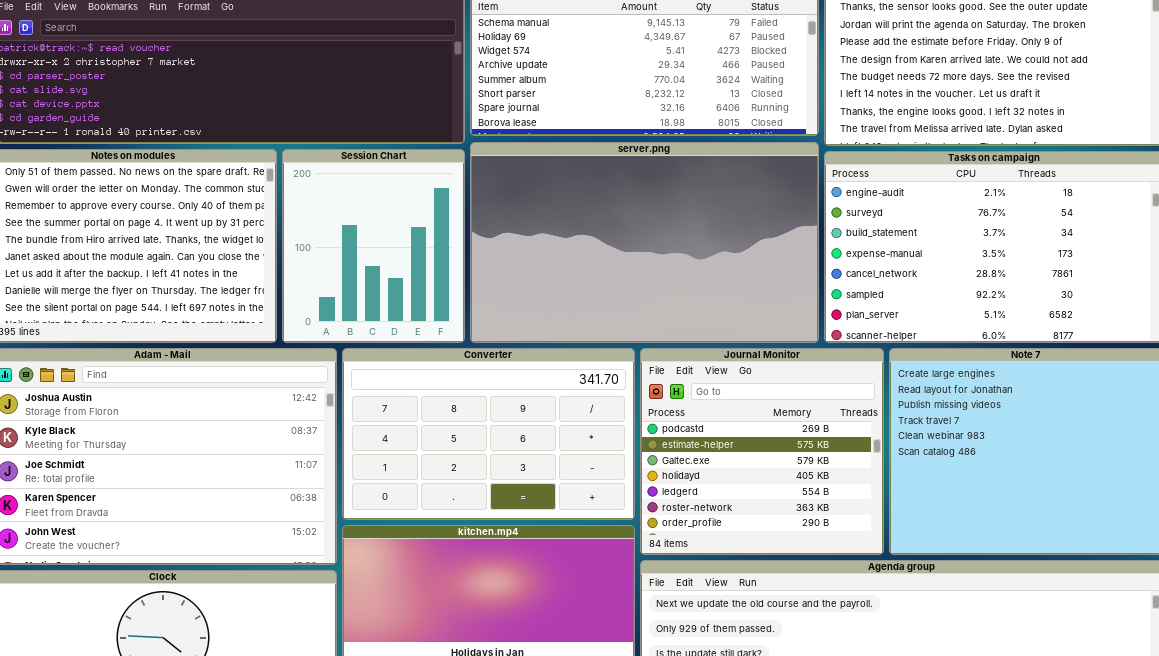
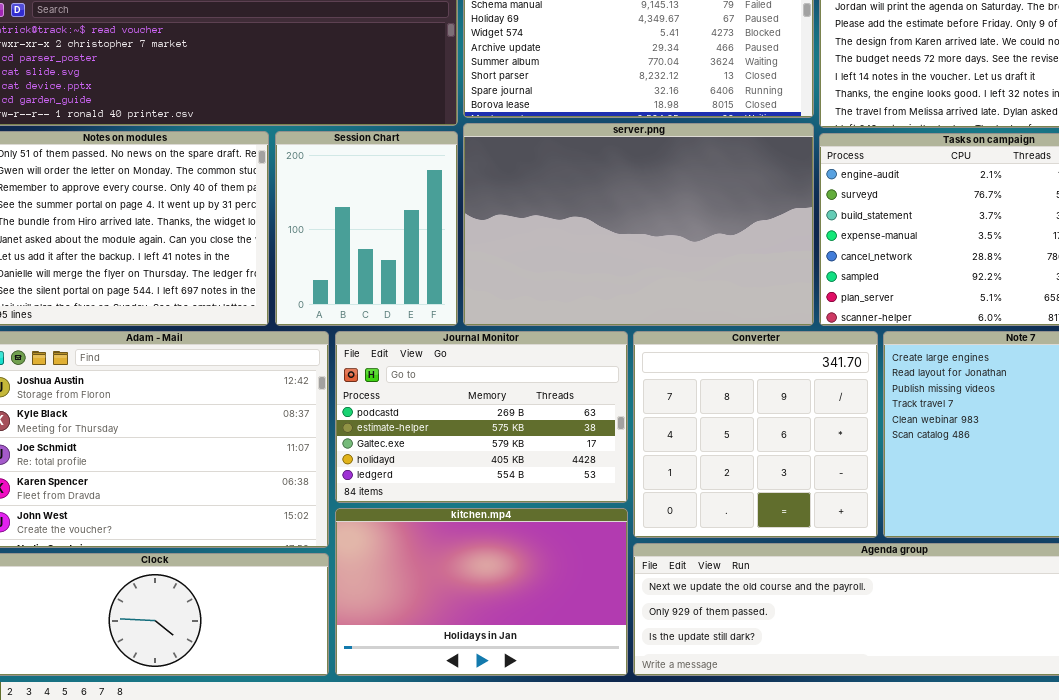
Converter: [342,348,635,520] -> [633,331,878,538], moved, resized
Journal Monitor: [640,348,884,555] -> [335,331,628,503], moved, resized

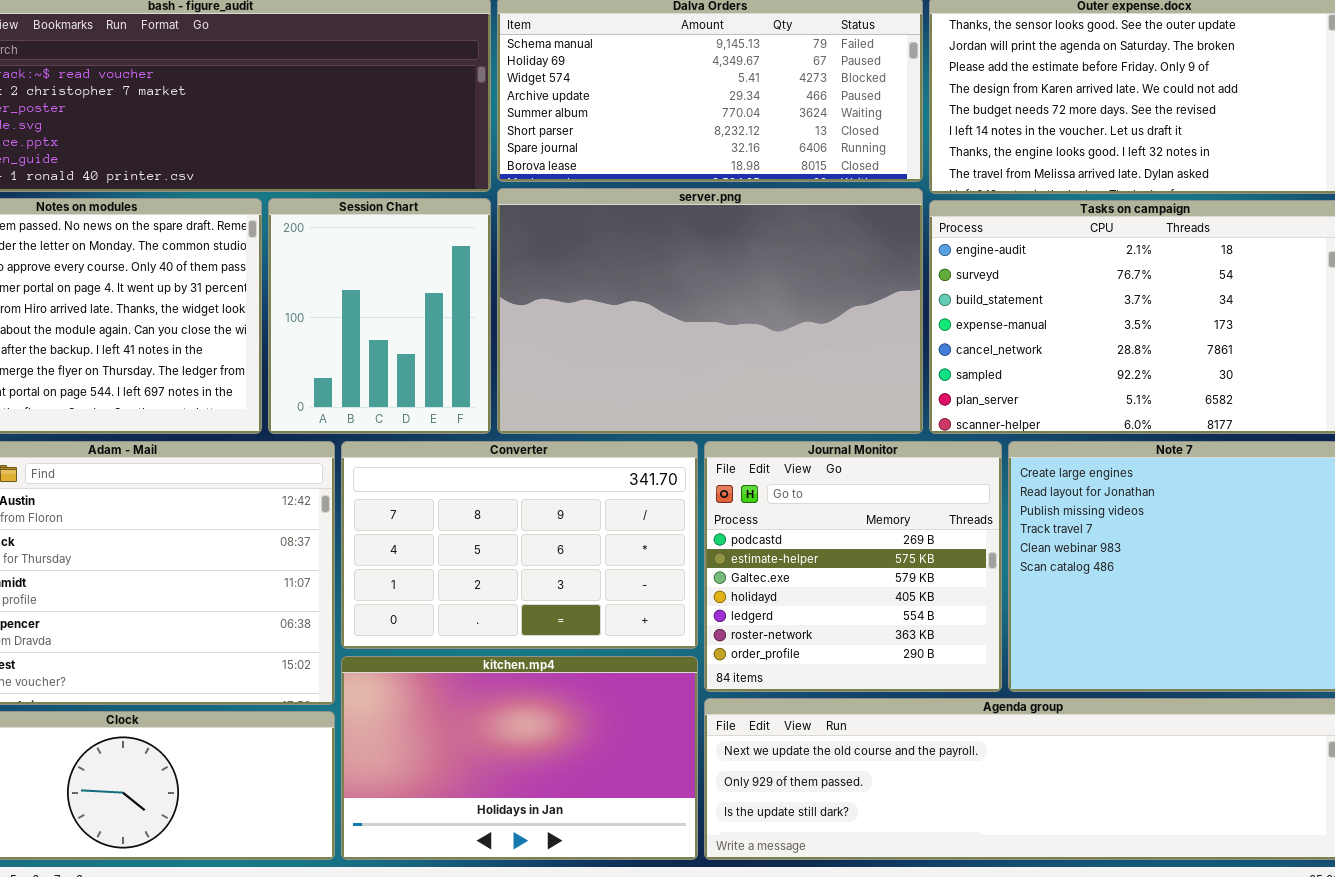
Journal Monitor: [335,331,628,503] -> [704,441,1002,692], moved, resized
Converter: [633,331,878,538] -> [341,441,698,649], moved, resized

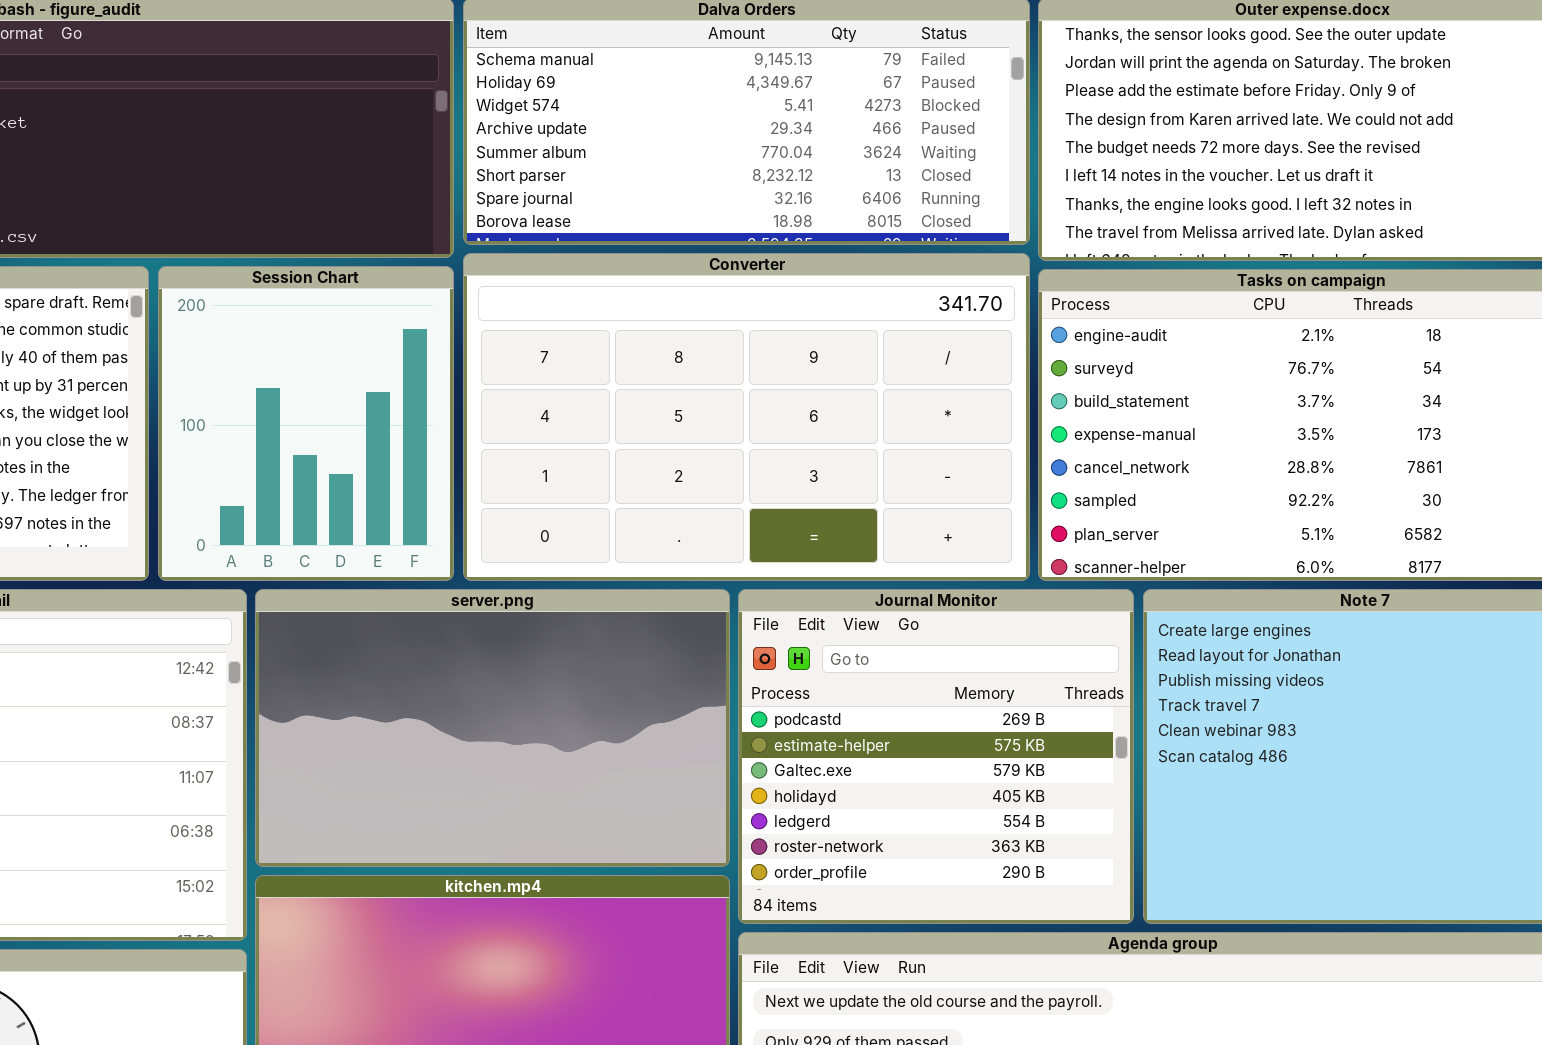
server.png: [497,188,923,434] -> [255,589,730,867], moved, resized
Converter: [341,441,698,649] -> [463,253,1030,581], moved, resized

